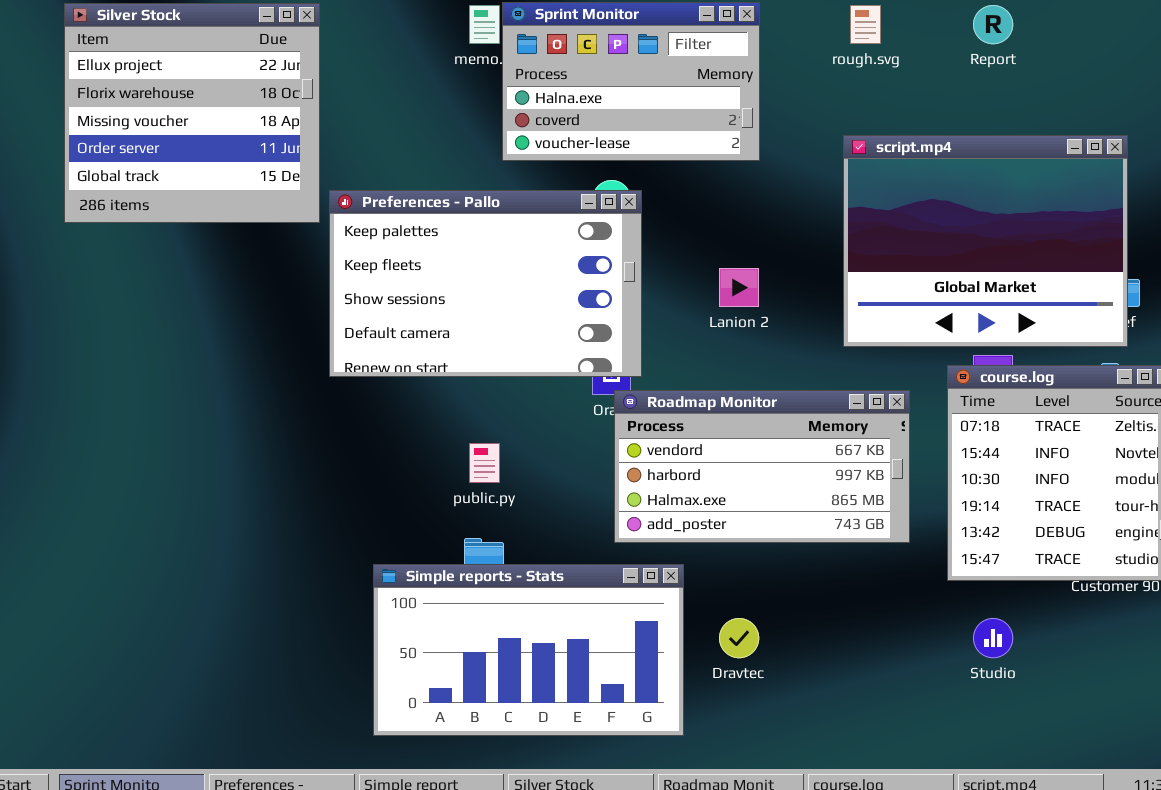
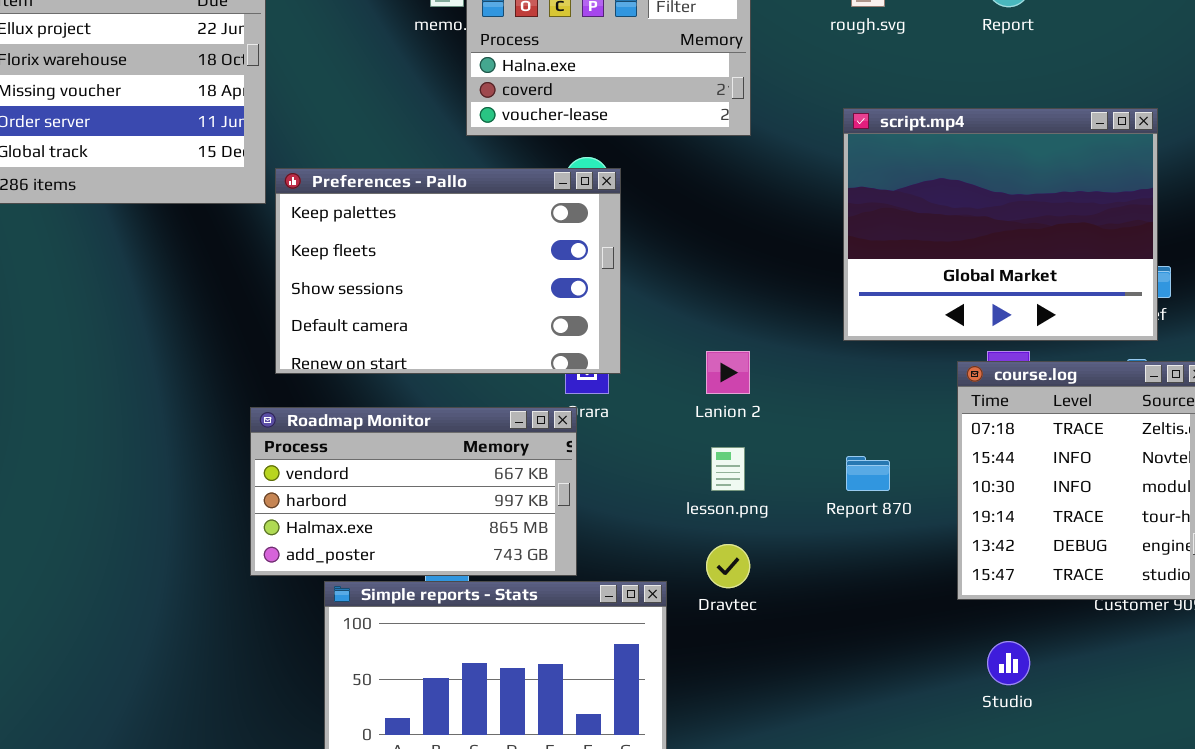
Lanion 2: [719,268,759,307] -> [706,351,750,394], moved
Roadmap Monitor: [614,390,910,543] -> [250,407,577,576], moved
Dravtec: [719,618,759,658] -> [706,544,750,588], moved

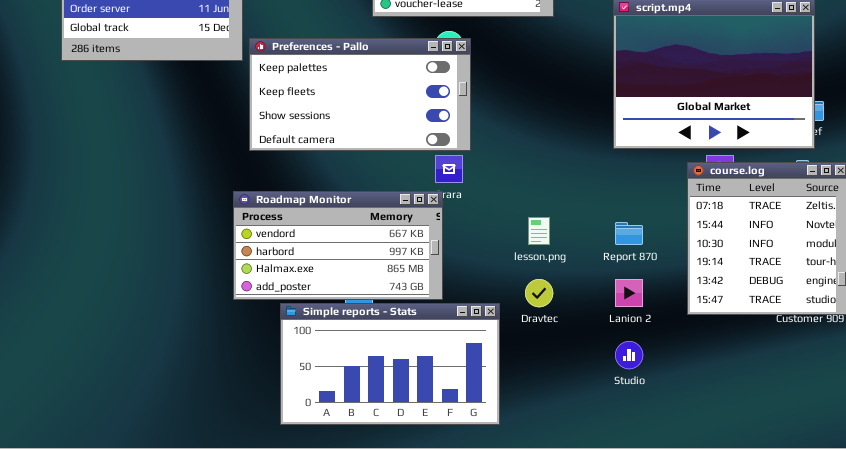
Preferences - Pallo: [275,168,621,374] -> [249,38,471,151], resized
Lanion 2: [706,351,750,394] -> [615,279,643,307], moved
Studio: [987,641,1030,685] -> [615,341,643,369], moved

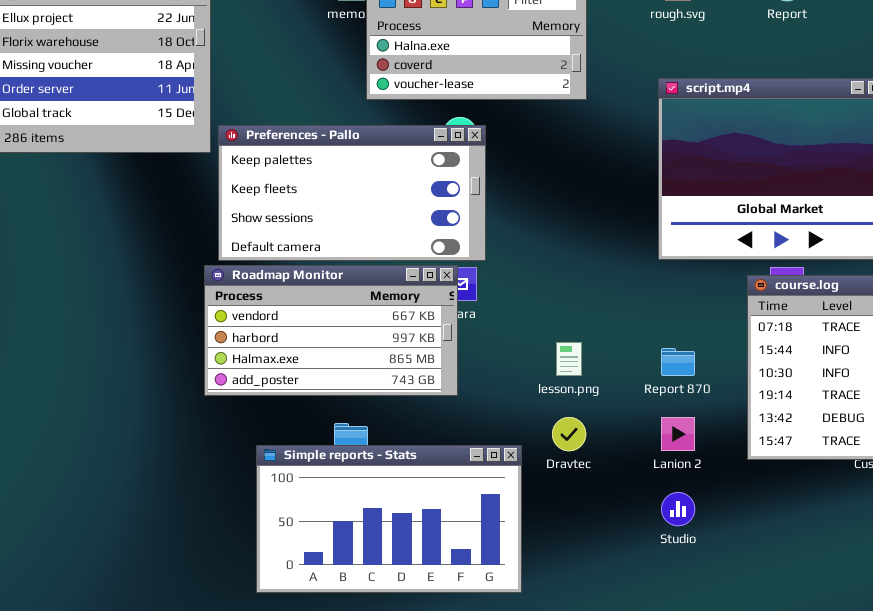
Roadmap Monitor: [233,191,443,300] -> [204,265,458,396], moved

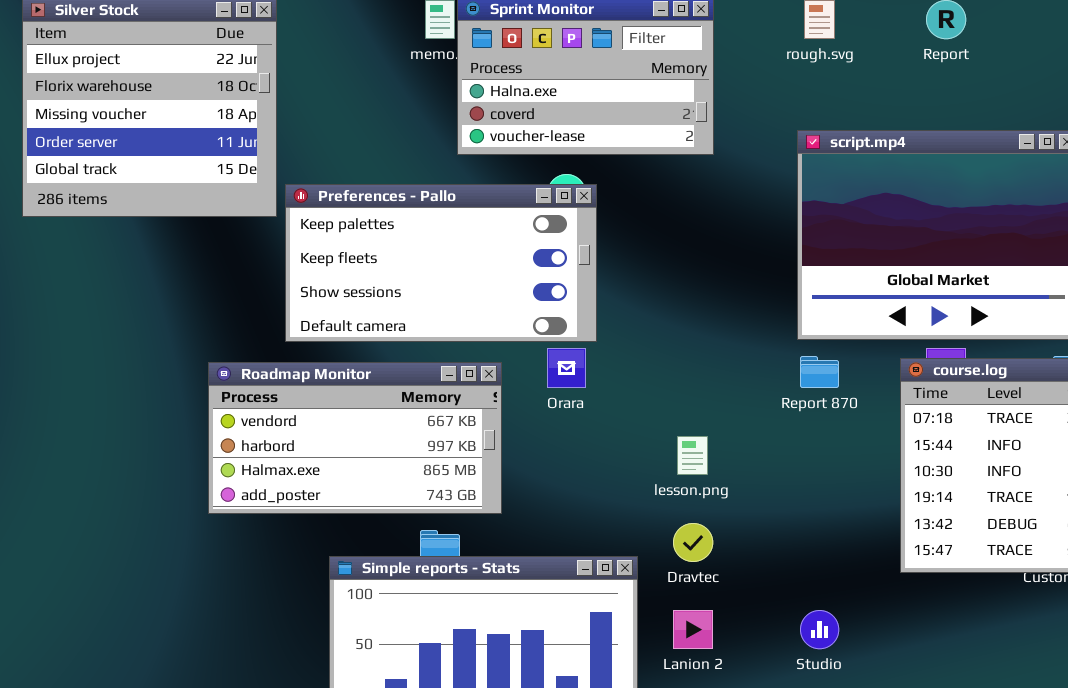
Roadmap Monitor: [204,265,458,396] -> [208,362,502,514], moved
Report 870: [661,348,695,376] -> [800,356,839,388], moved
Lanion 2: [661,417,695,451] -> [673,610,713,649], moved

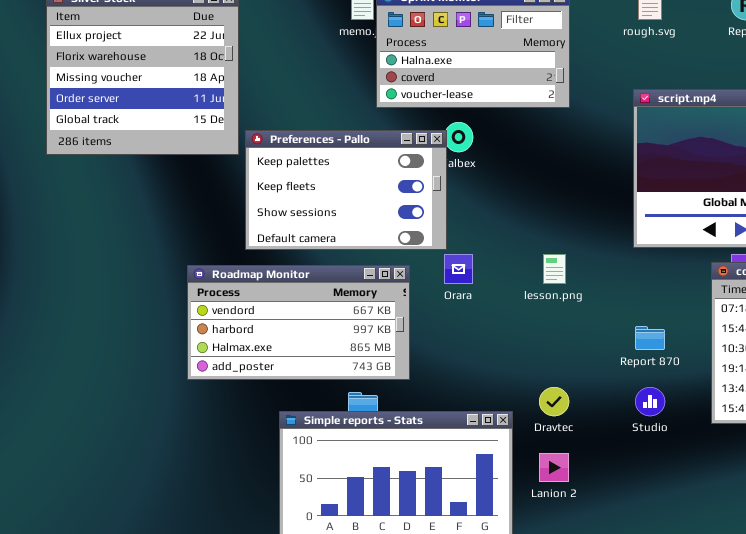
Preferences - Pallo: [285,184,597,342] -> [245,130,447,250], resized
Report 870: [800,356,839,388] -> [635,326,665,350], moved
lesson.png: [677,436,708,475] -> [543,254,566,284], moved
Studio: [800,610,839,649] -> [635,387,665,416], moved

